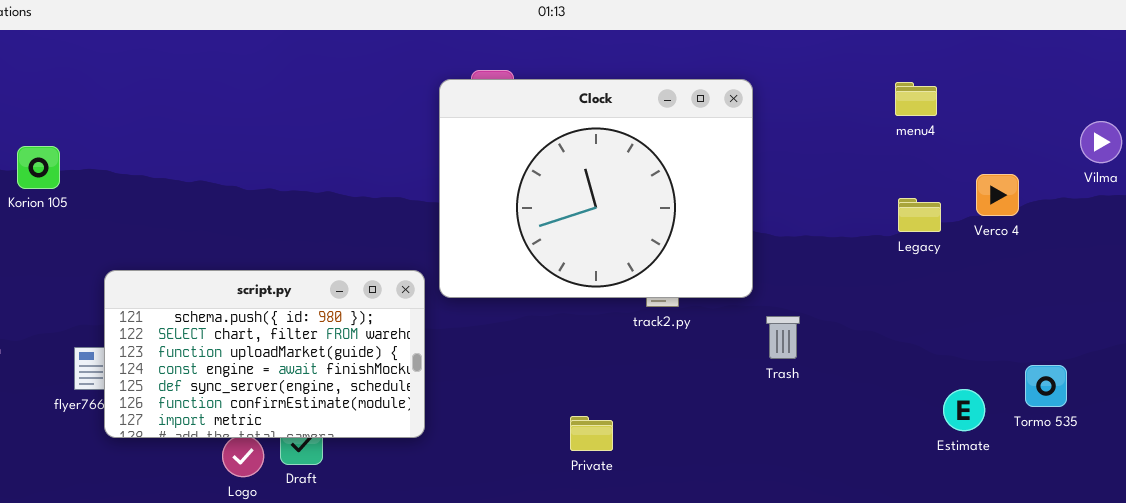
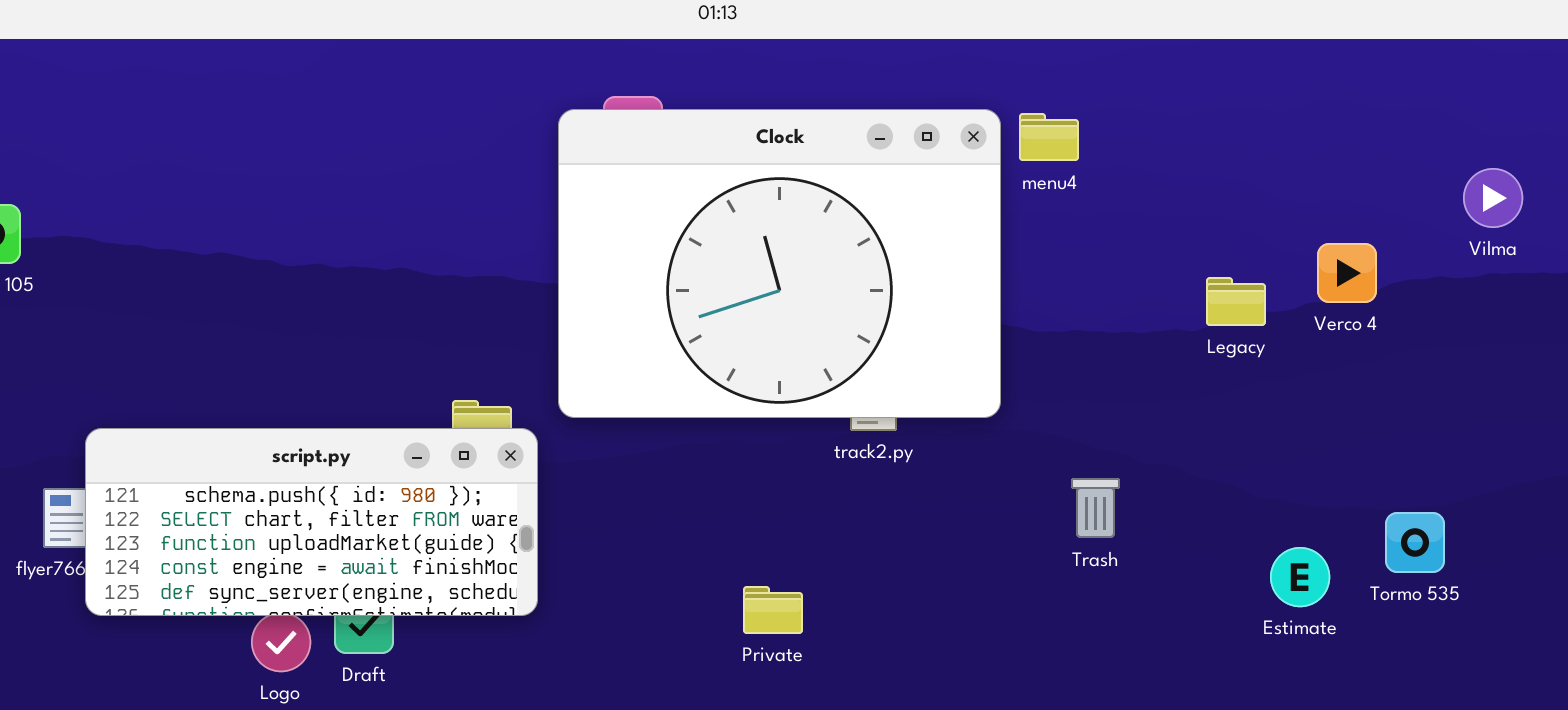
menu4: [895,82,937,116] -> [1019,113,1079,161], moved
script.py: [104,270,425,438] -> [85,428,538,616], resized
Trash: [766,316,800,359] -> [1071,478,1120,538], moved

